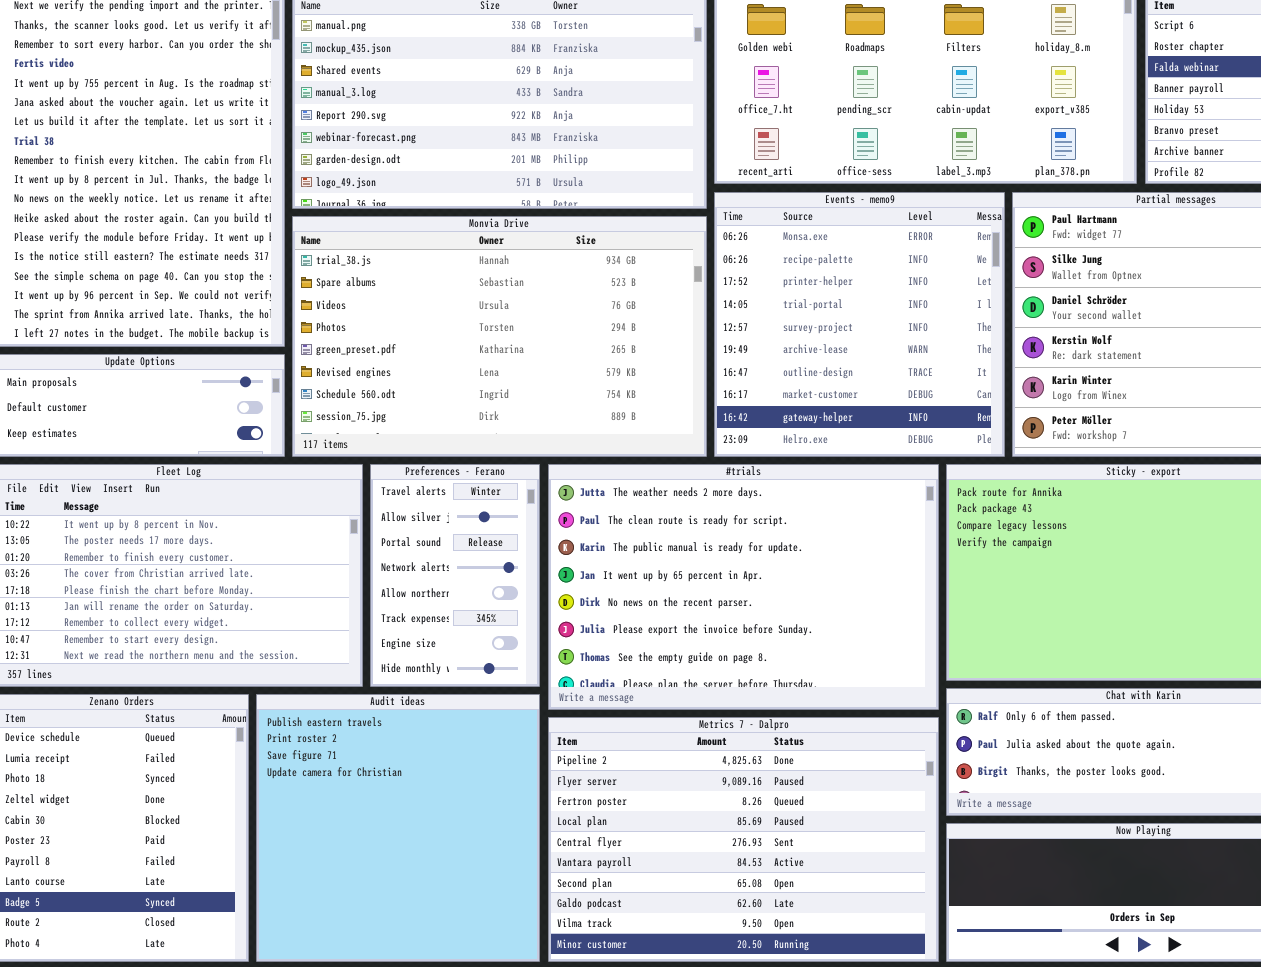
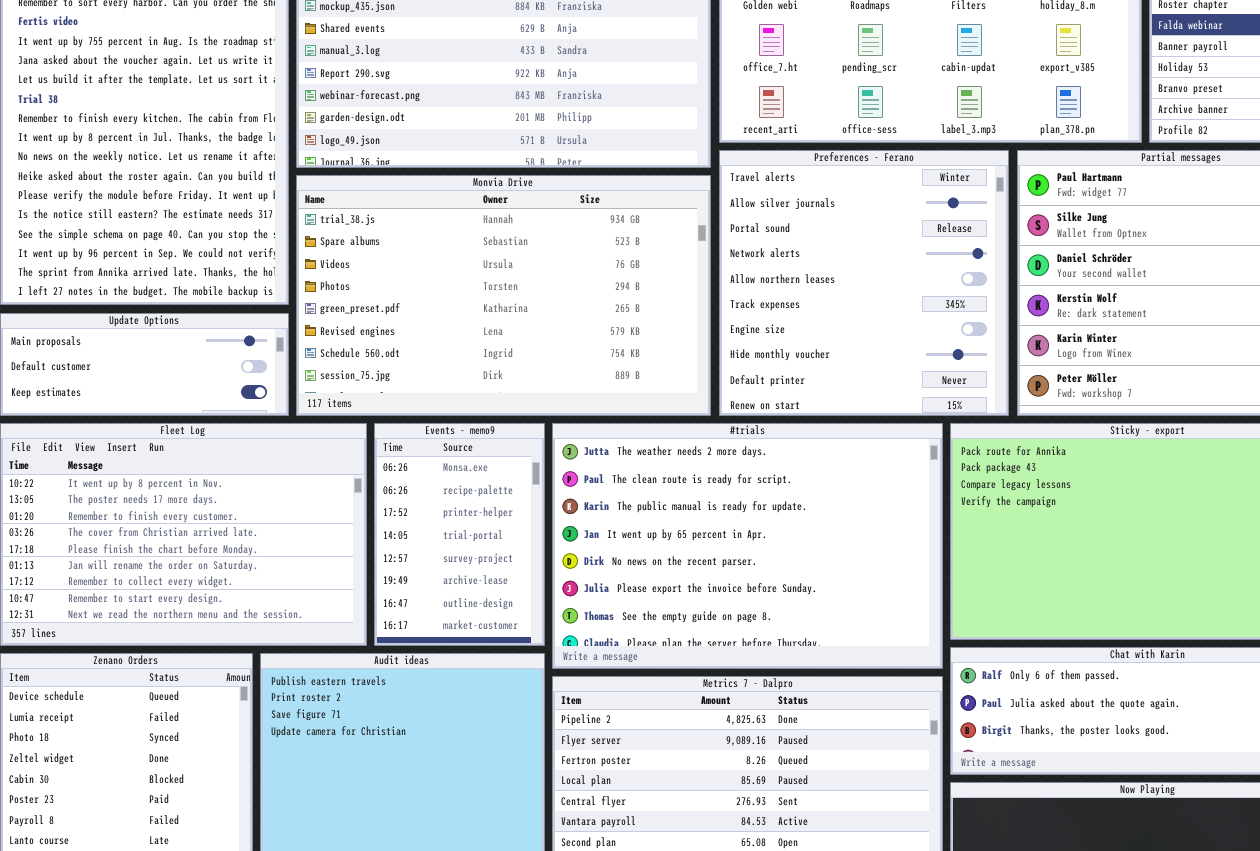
Events - memo9: [714,192,1005,457] -> [374,423,545,646], moved, resized
Preferences - Ferano: [370,464,540,687] -> [719,150,1009,416], moved, resized

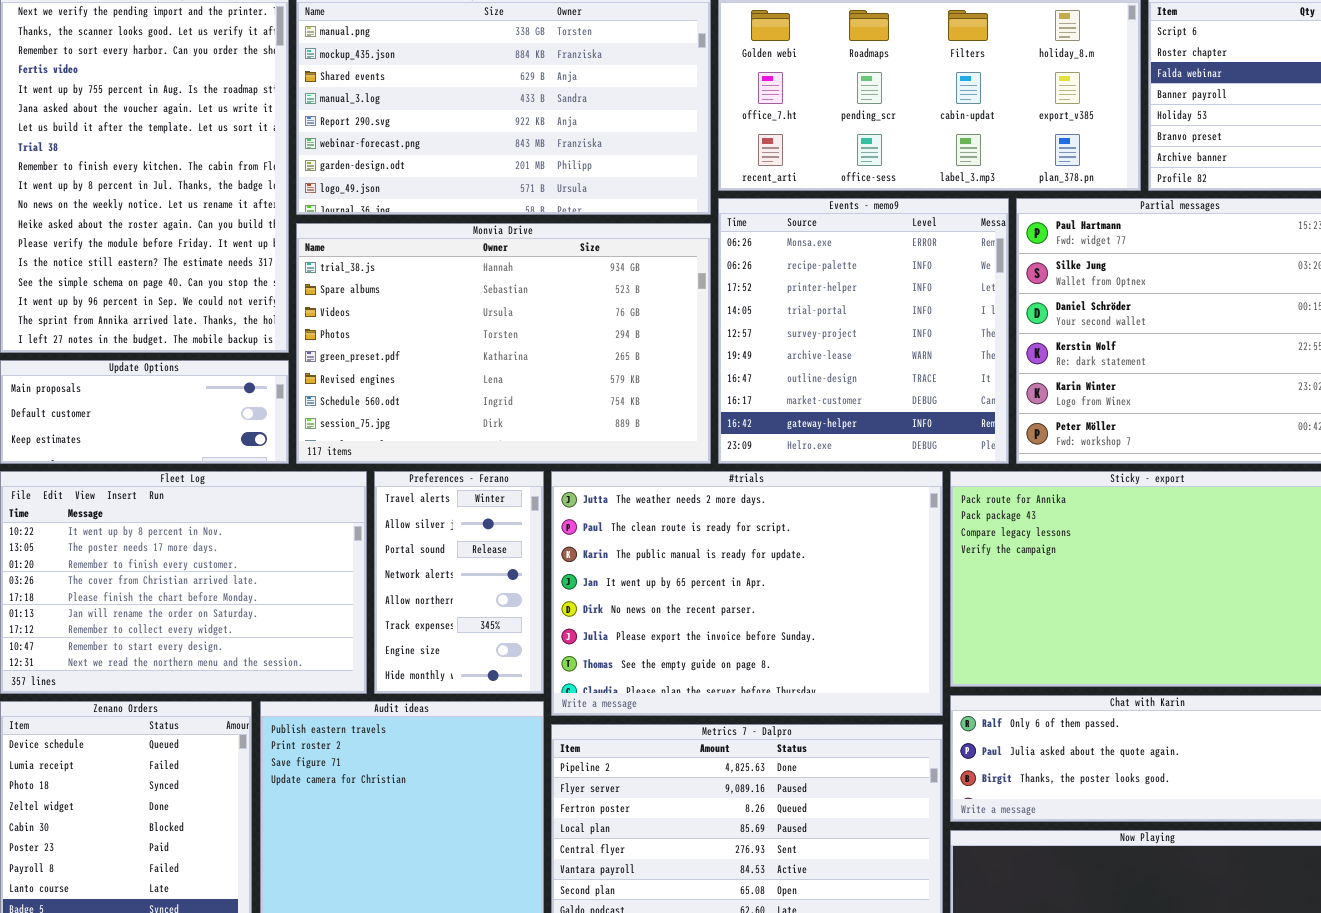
Preferences - Ferano: [719,150,1009,416] -> [374,471,544,694], moved, resized
Events - memo9: [374,423,545,646] -> [718,198,1009,464], moved, resized

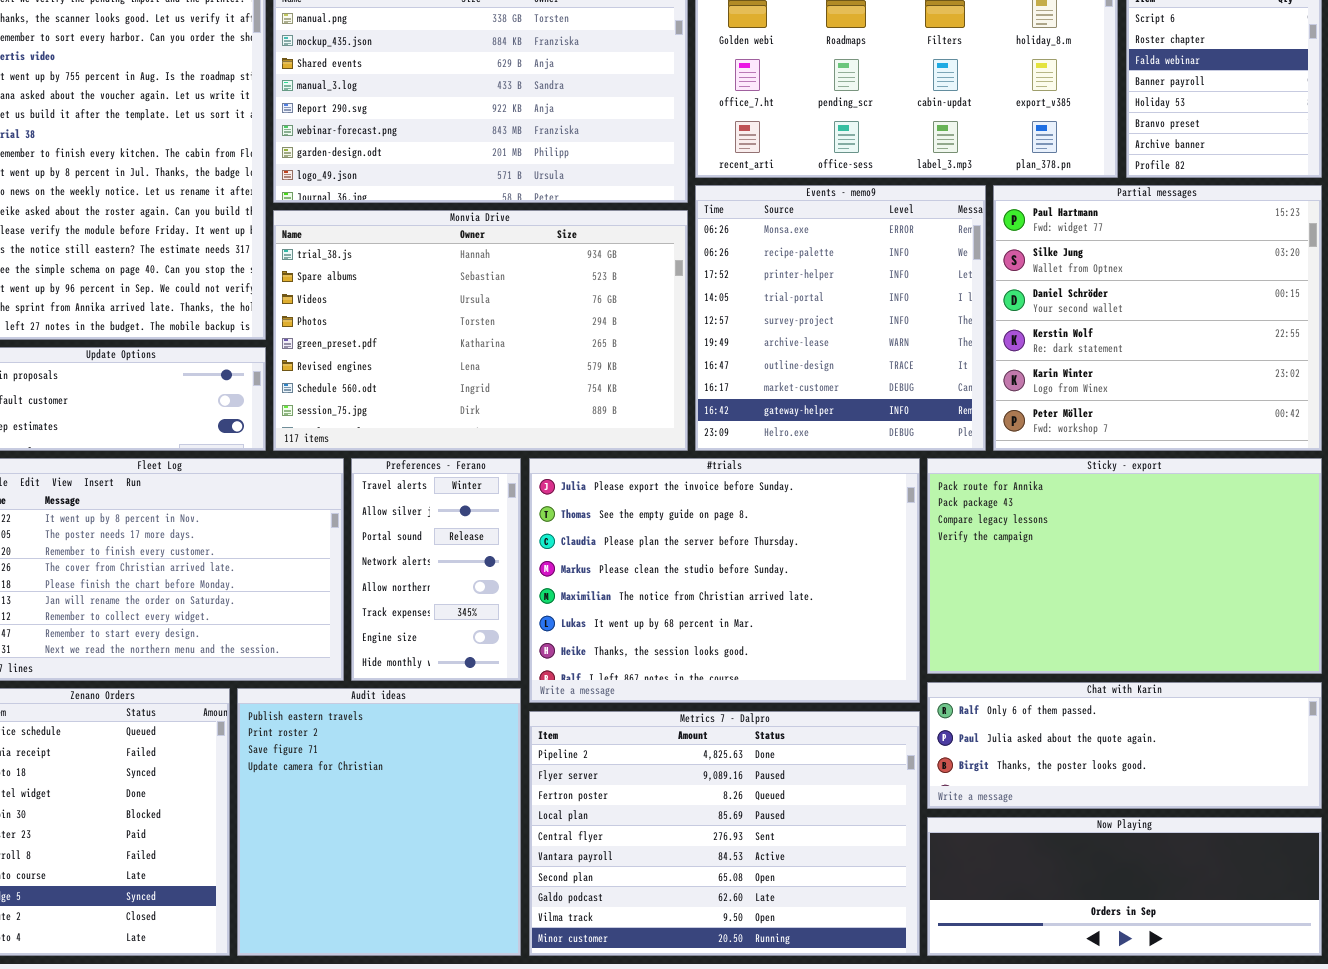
#trials: [551,471,943,716] -> [529,458,920,703], scrolled down 5 rows

